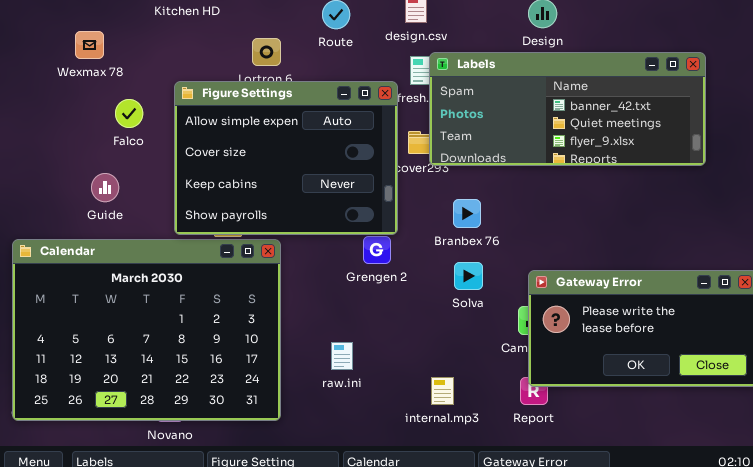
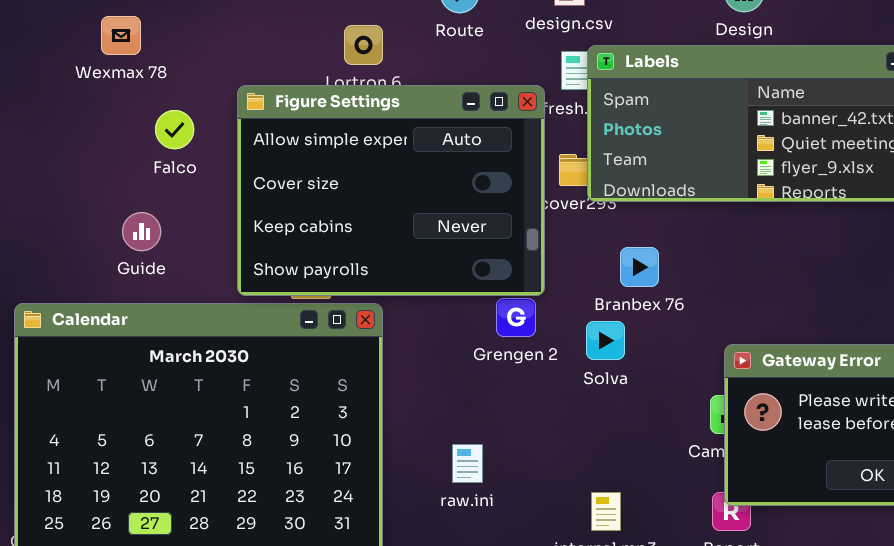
Solva: [454,262,483,290] -> [586,321,625,360], moved

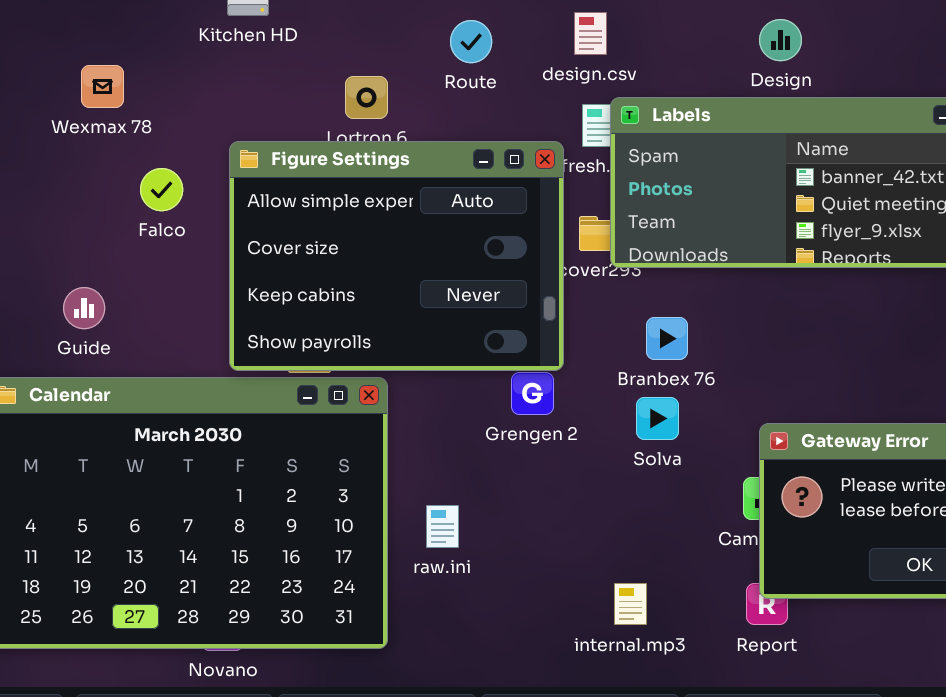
Guide: [122,212,161,251] -> [63,287,105,329], moved
Solva: [586,321,625,360] -> [636,397,679,440], moved
raw.ini: [452,444,483,483] -> [426,505,459,548], moved

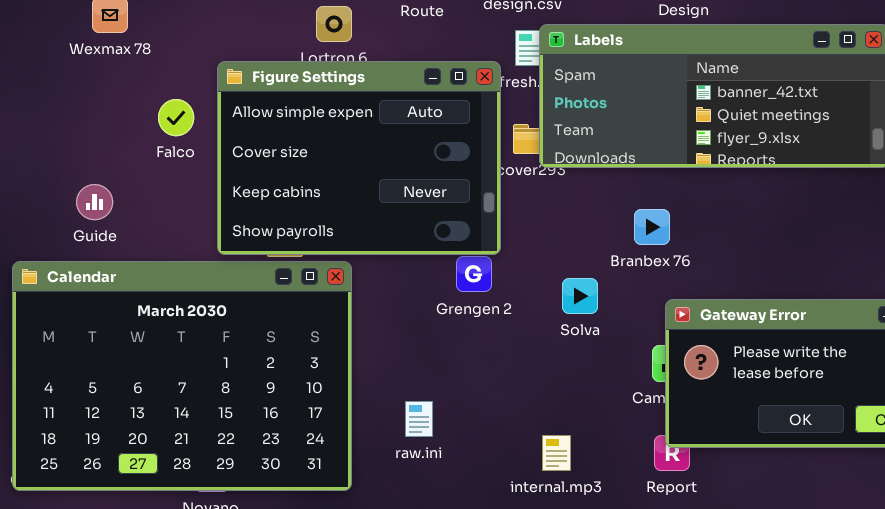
Falco: [140,168,183,211] -> [158,99,194,136], moved
Branbex 76: [646,317,688,360] -> [634,209,670,245], moved
raw.ini: [426,505,459,548] -> [405,401,433,437], moved

